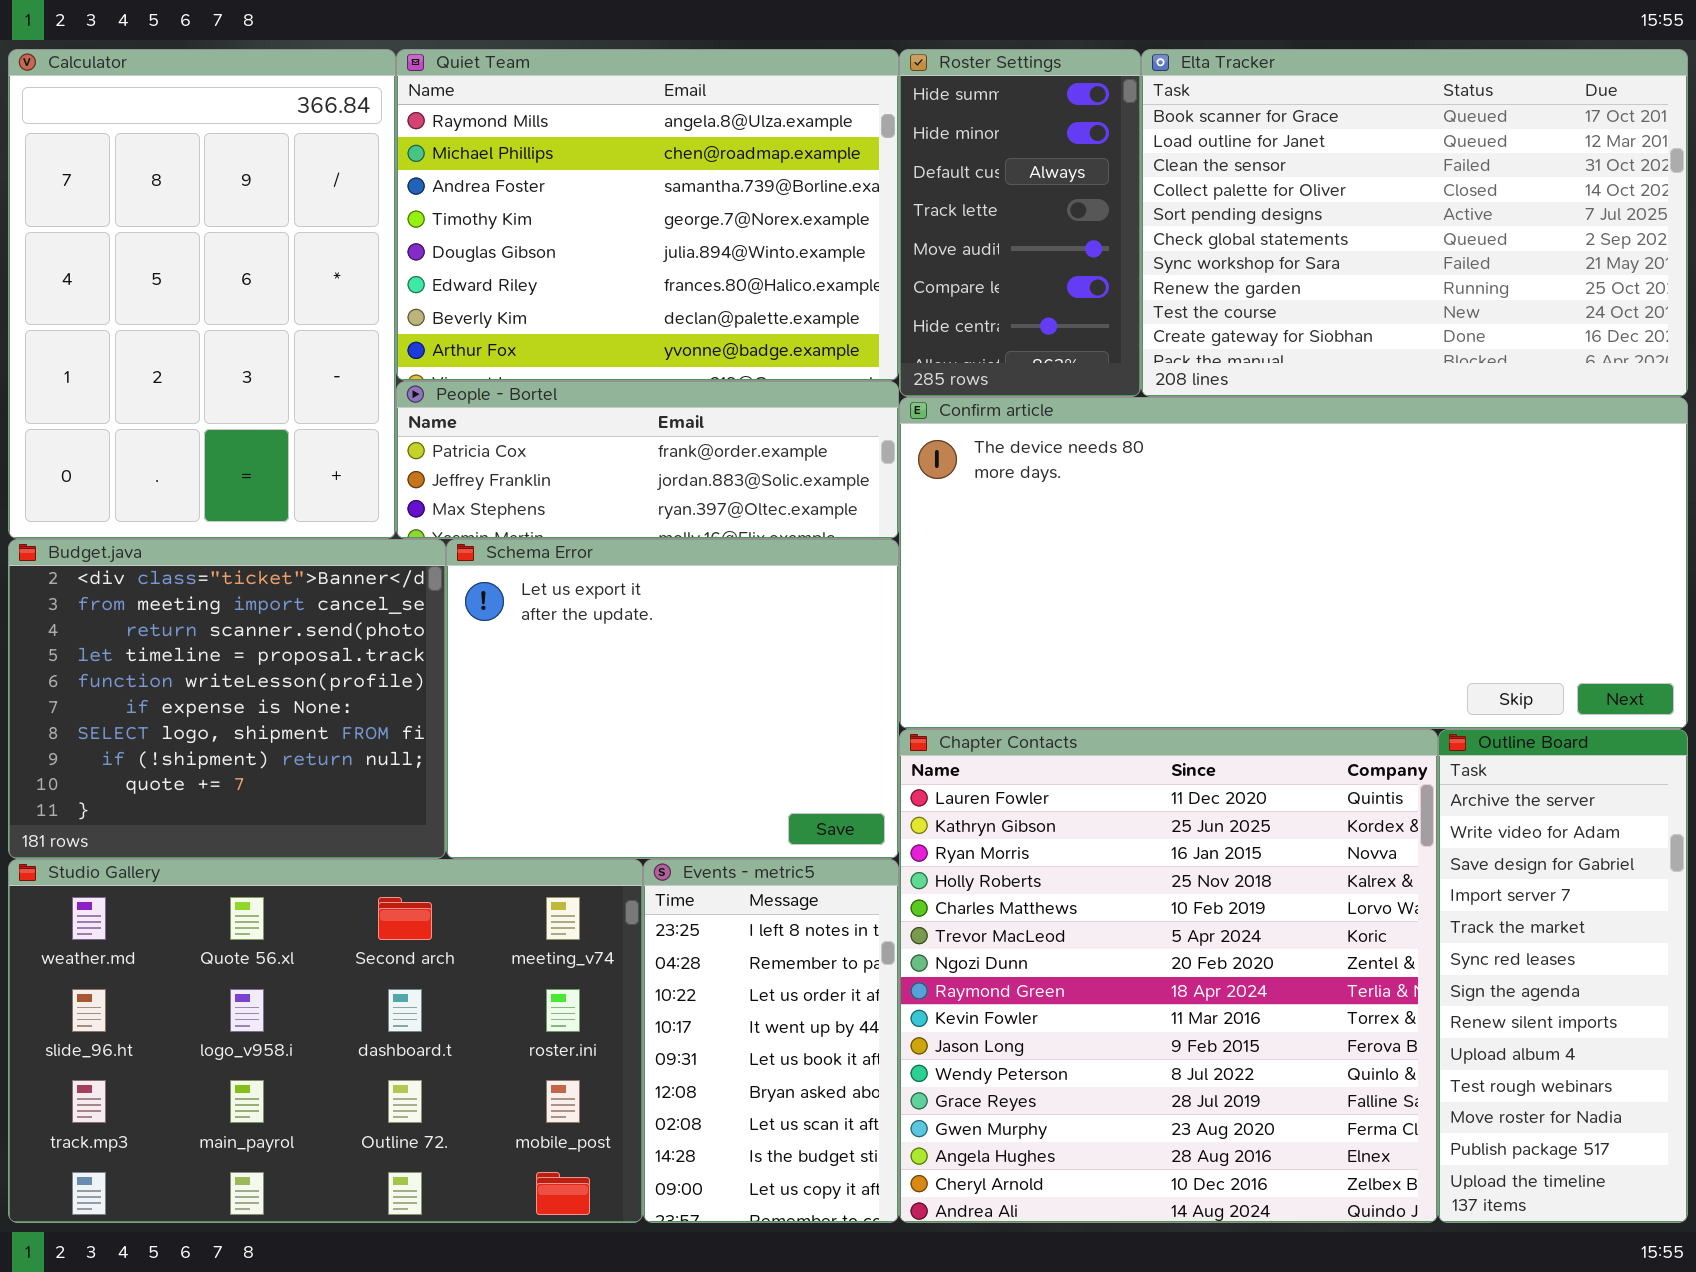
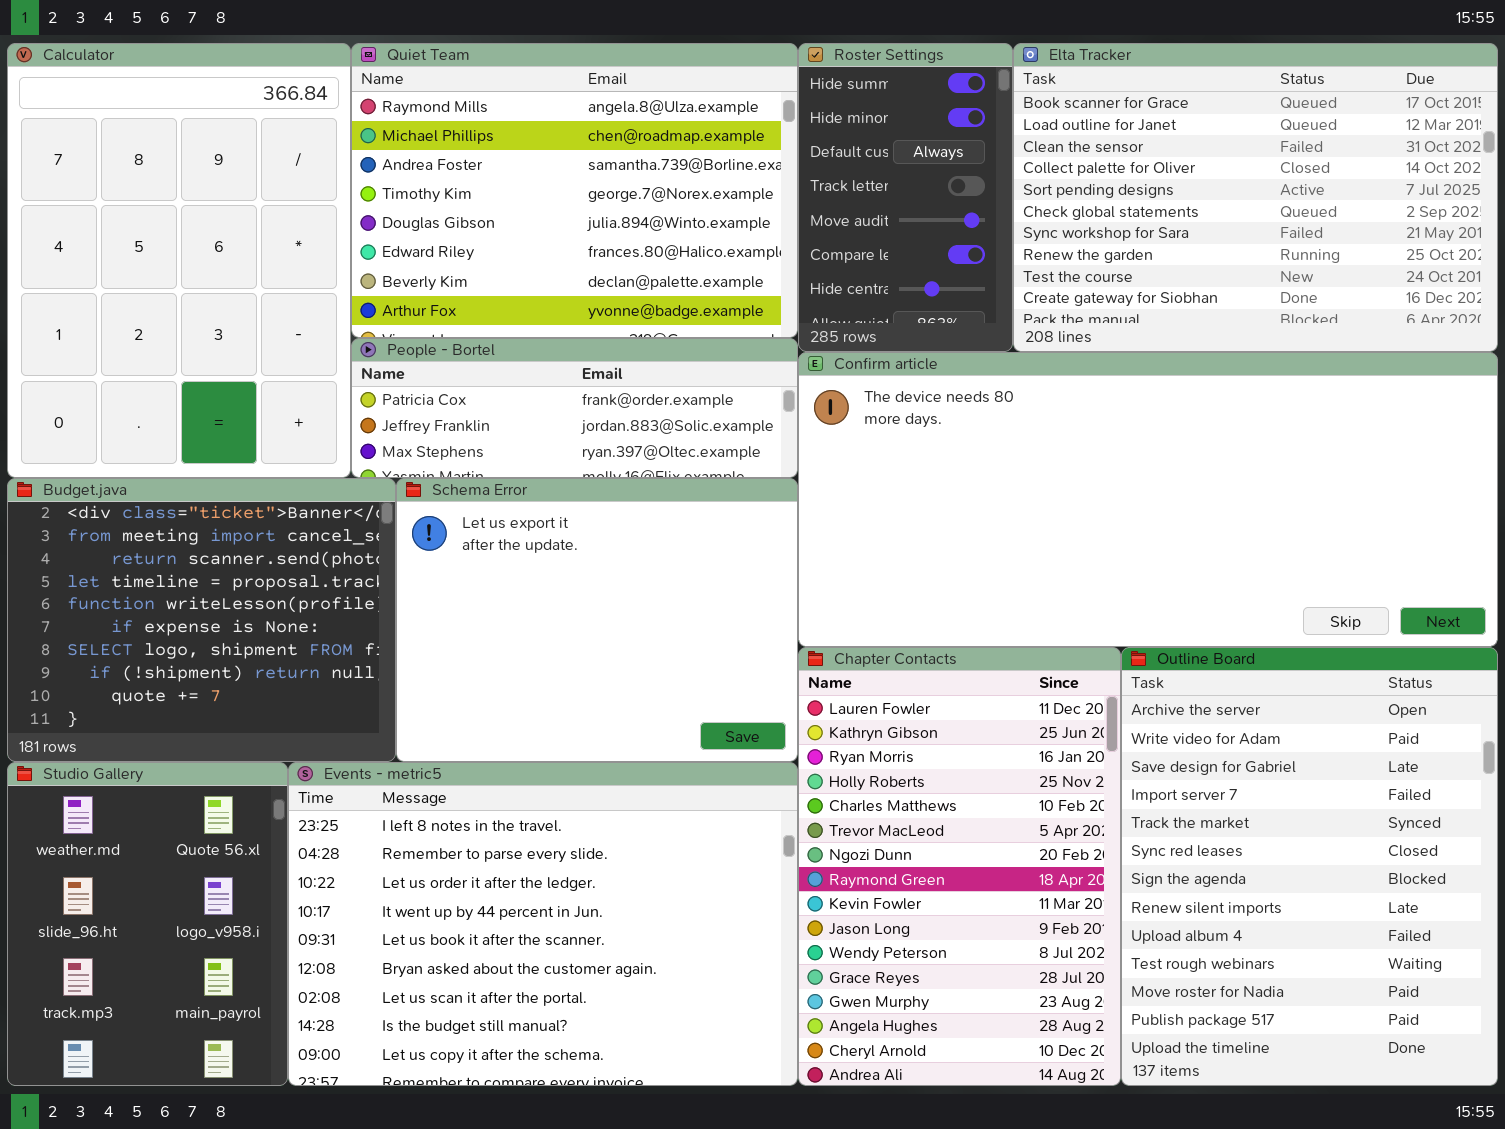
Chapter Contacts: [899,729,1438,1223] -> [798,647,1121,1086], resized
Outline Board: [1438,729,1688,1223] -> [1121,647,1498,1086], resized
Studio Gallery: [8,859,643,1223] -> [7,762,288,1086], resized
Events - metric5: [643,859,899,1223] -> [288,762,798,1086], resized

